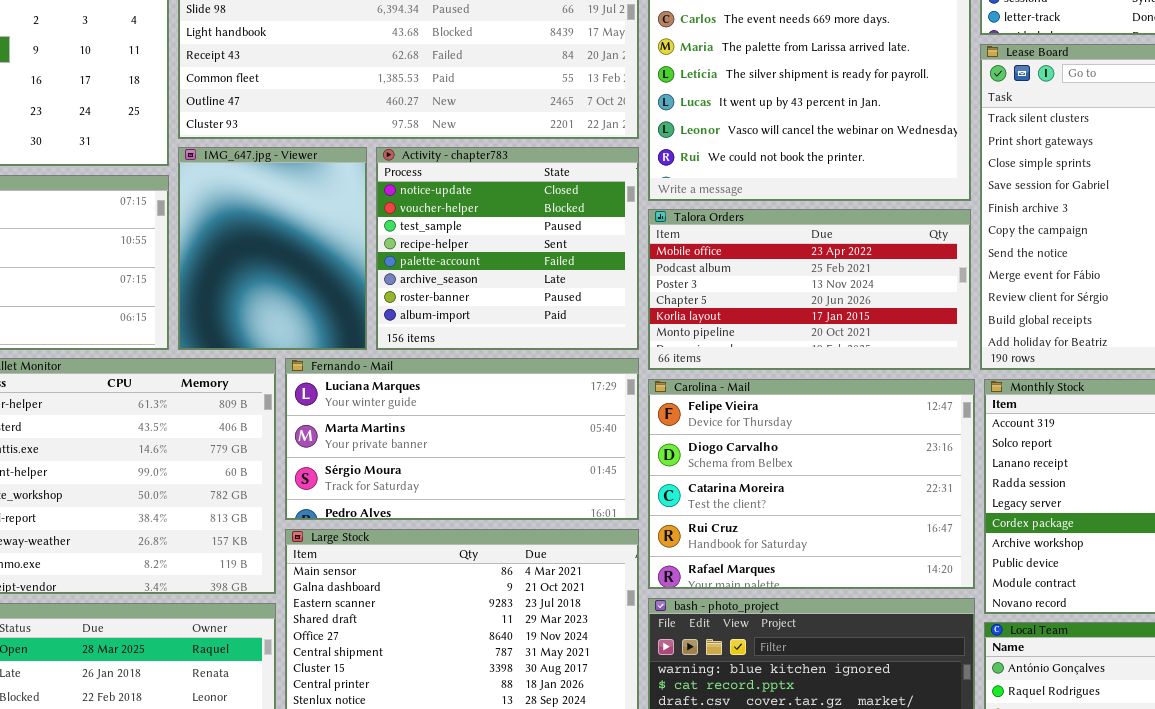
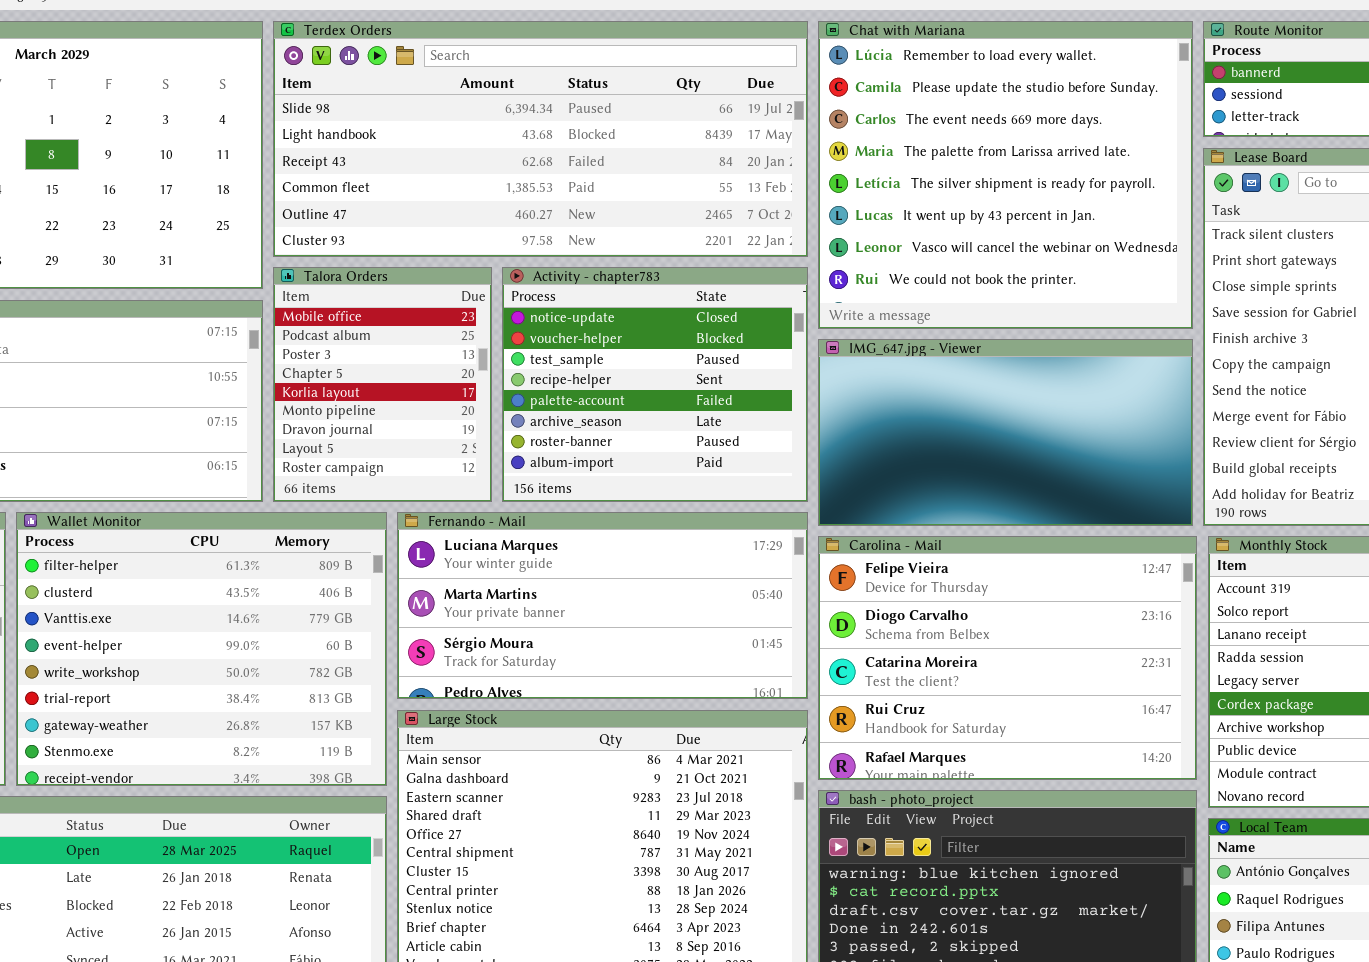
IMG_647.jpg - Viewer: [178,147,367,350] -> [818,339,1193,526], moved, resized
Talora Orders: [648,209,971,370] -> [273,267,492,502], moved, resized

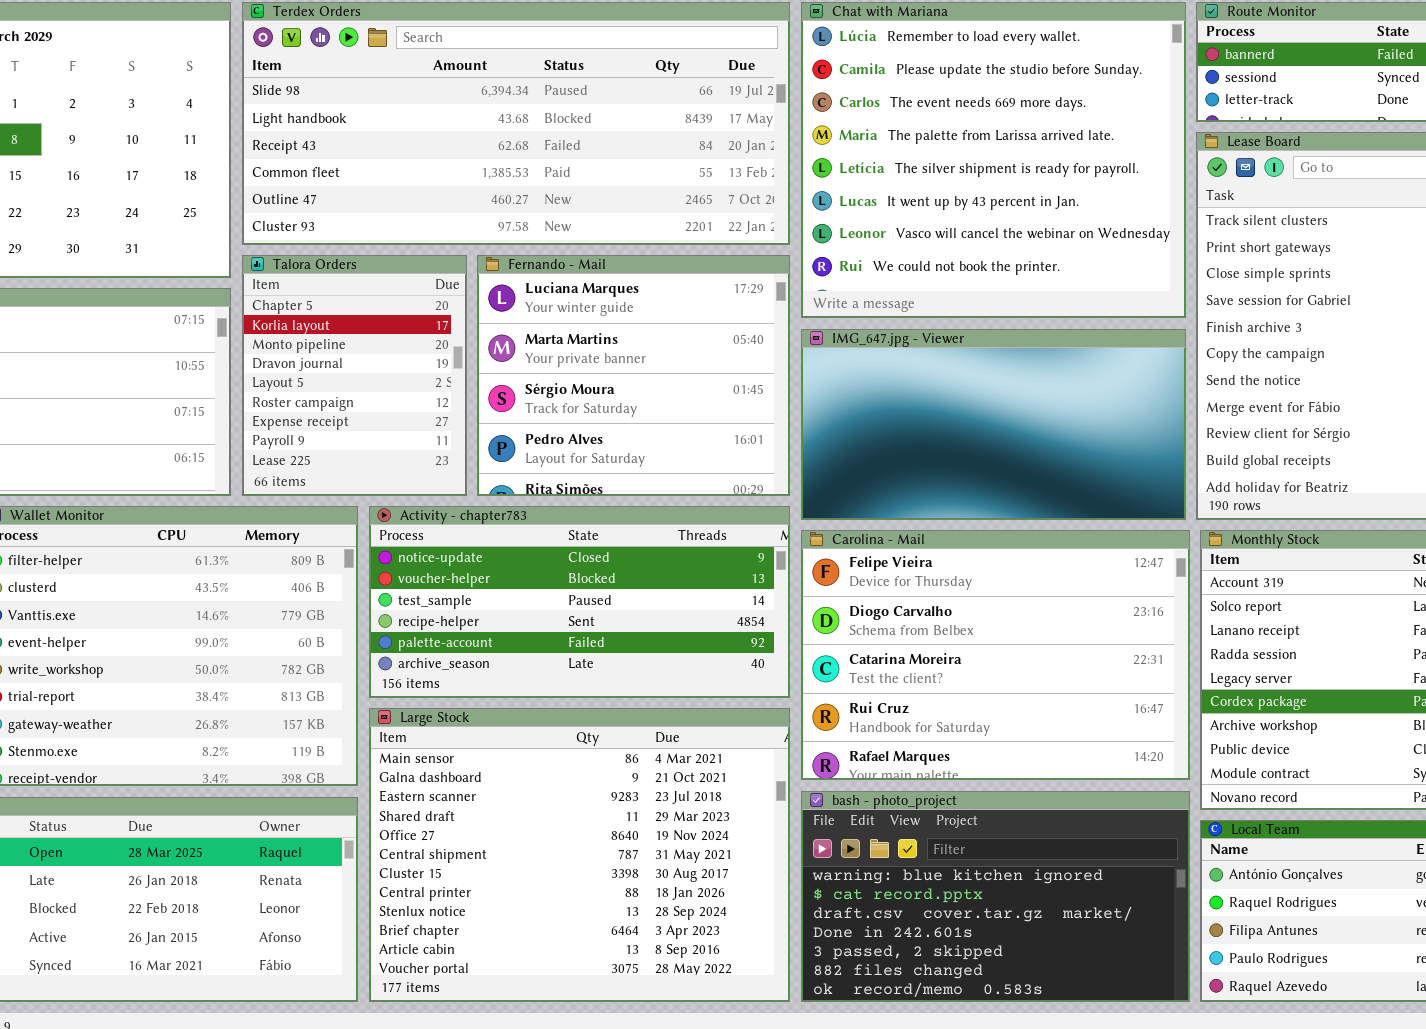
Talora Orders: [273,267,492,502] -> [242,255,467,496], scrolled down 3 rows
Activity - chapter783: [502,267,808,502] -> [369,506,790,698], moved, resized
Fernando - Mail: [397,512,808,699] -> [477,255,790,496], moved, resized

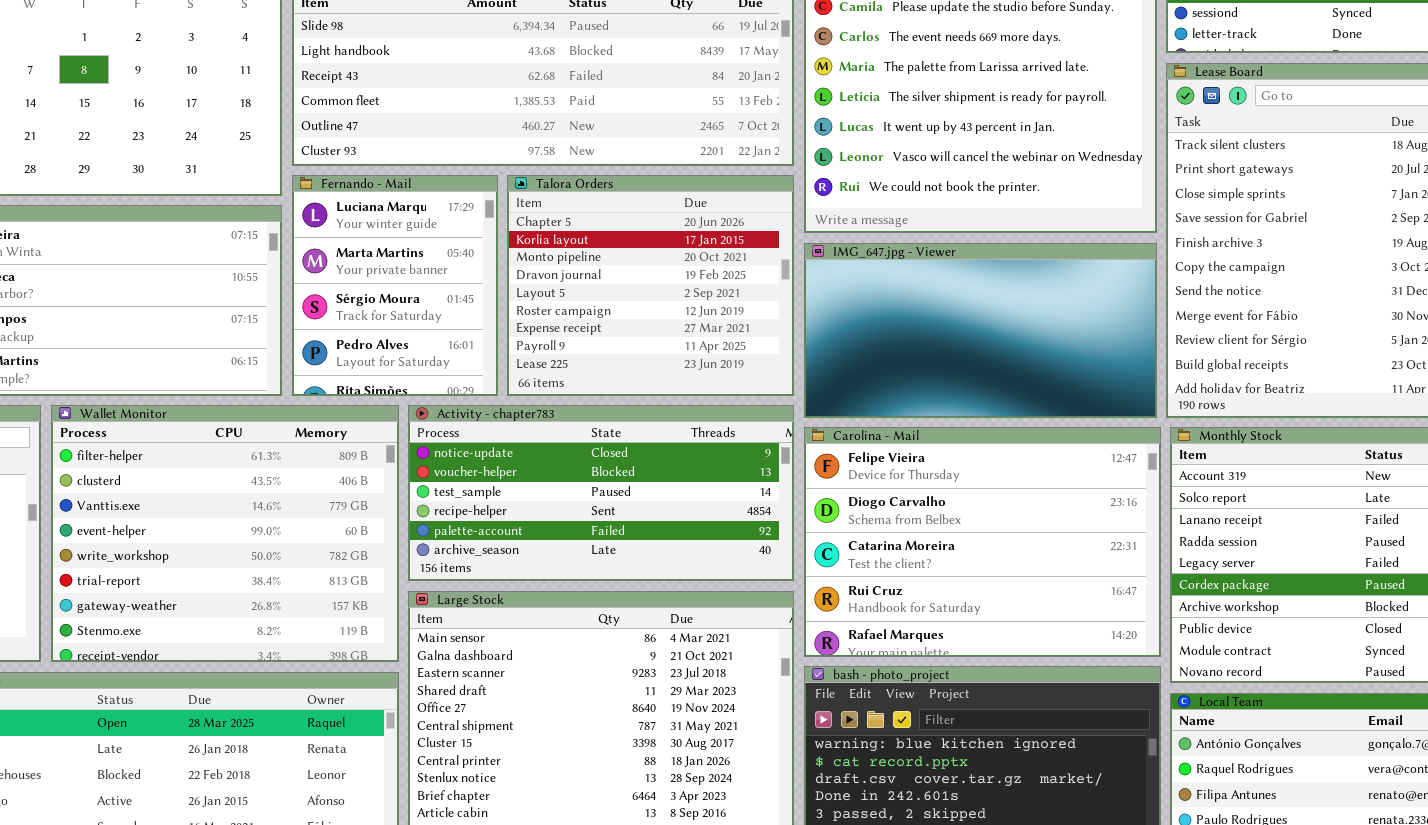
Talora Orders: [242,255,467,496] -> [507,175,794,396], moved, resized
Fernando - Mail: [477,255,790,496] -> [292,175,498,396], moved, resized

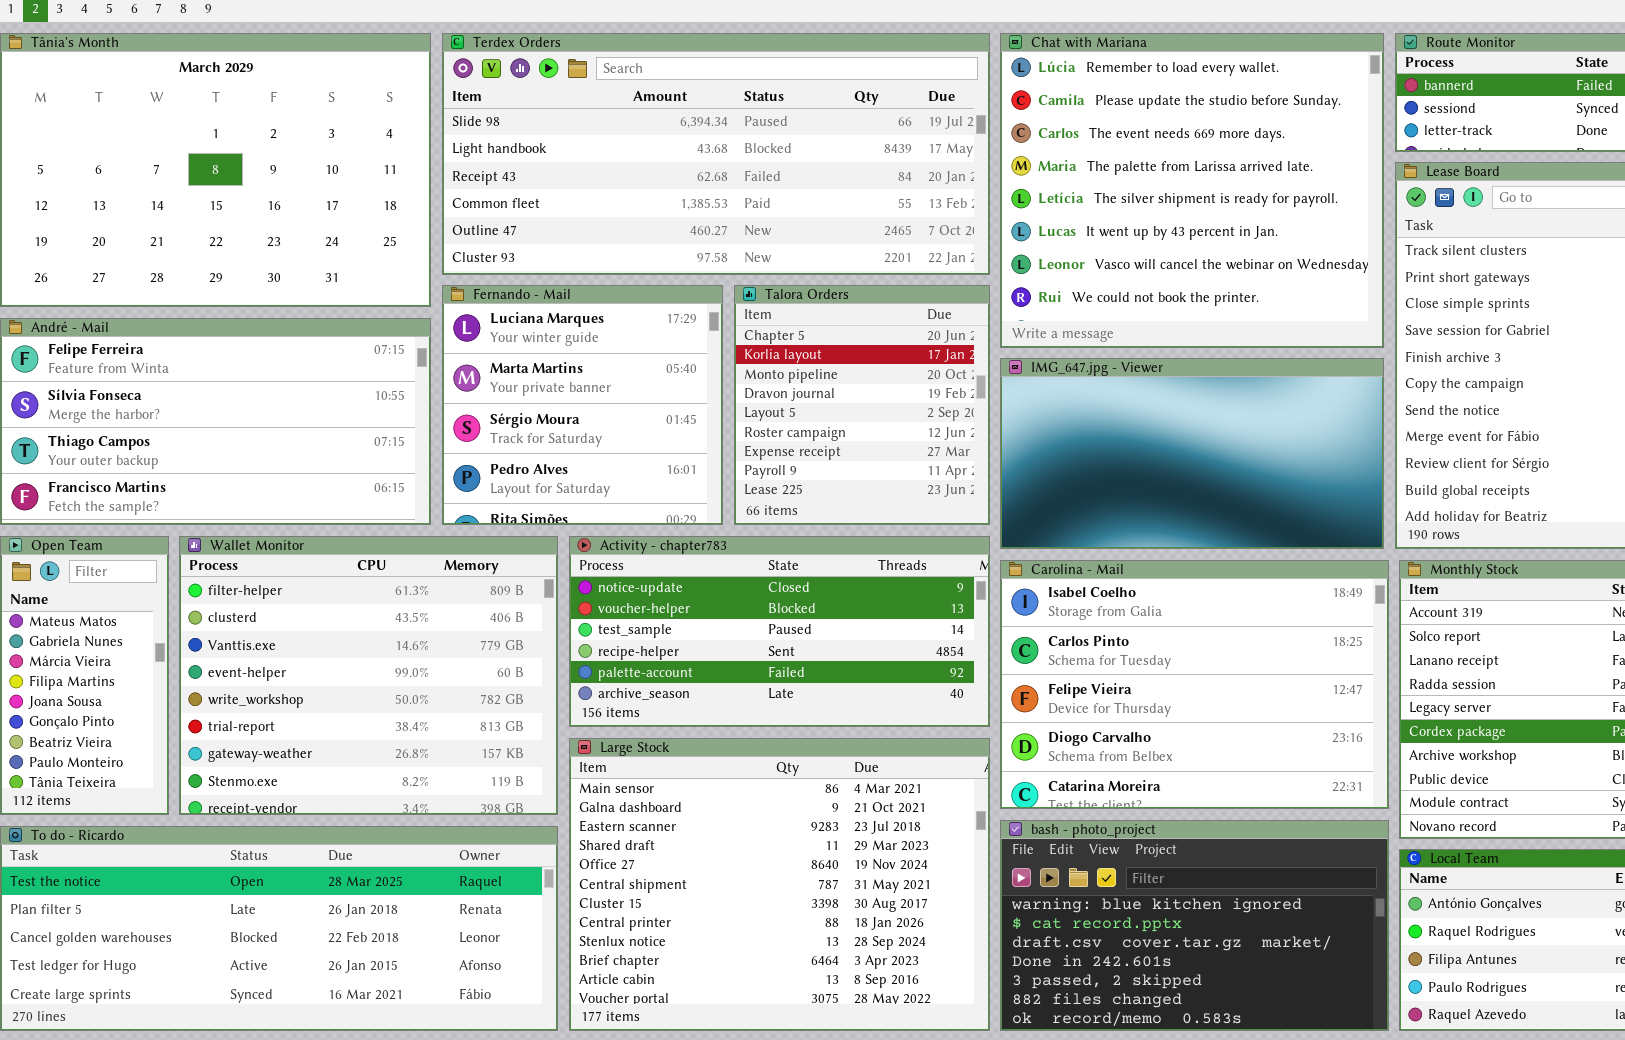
Fernando - Mail: [292,175,498,396] -> [442,285,723,525], resized
Talora Orders: [507,175,794,396] -> [734,285,990,525], resized
Carolina - Mail: [804,427,1161,657] -> [1000,560,1389,809], scrolled up 2 rows

